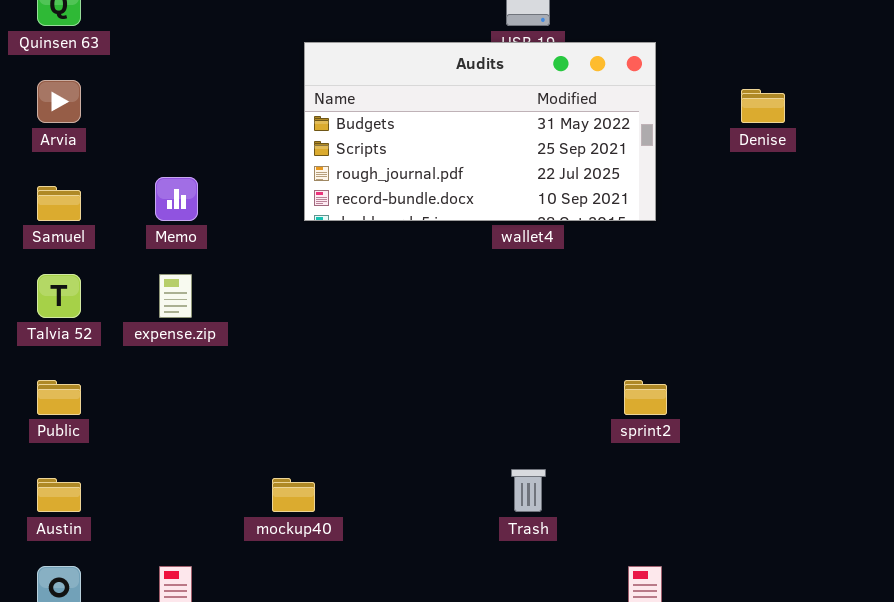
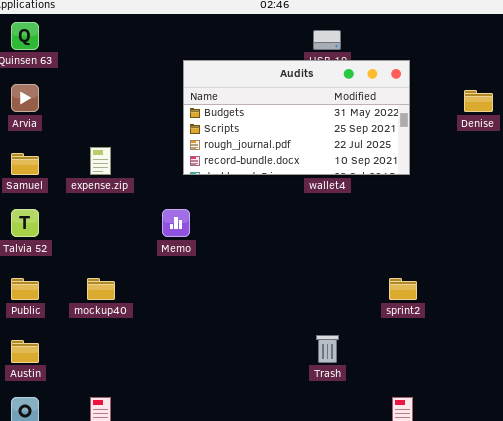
Memo: [155,177,198,221] -> [162,209,190,237], moved
expense.zip: [159,274,192,318] -> [90,147,111,175], moved
mockup40: [272,478,315,512] -> [87,278,115,300], moved

